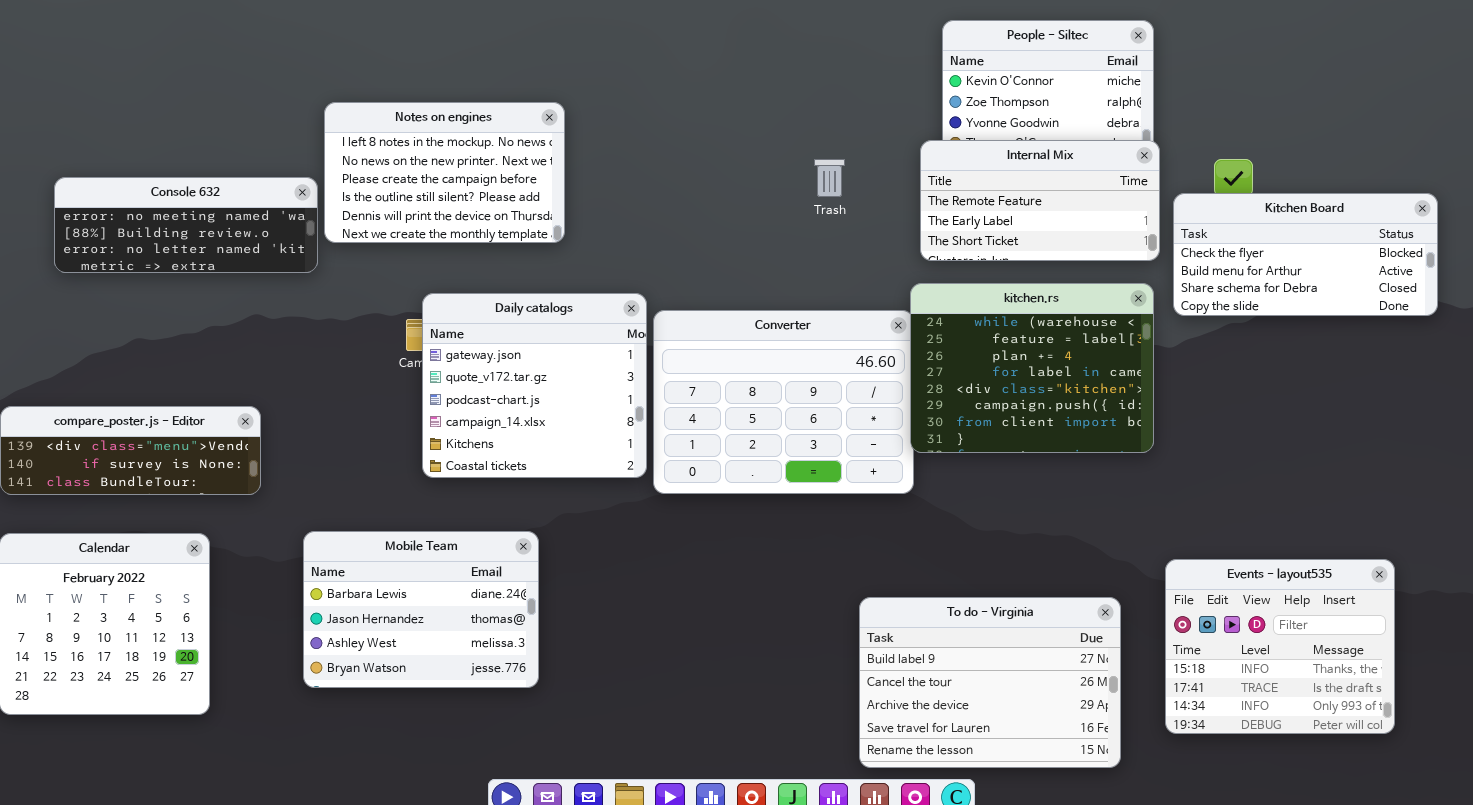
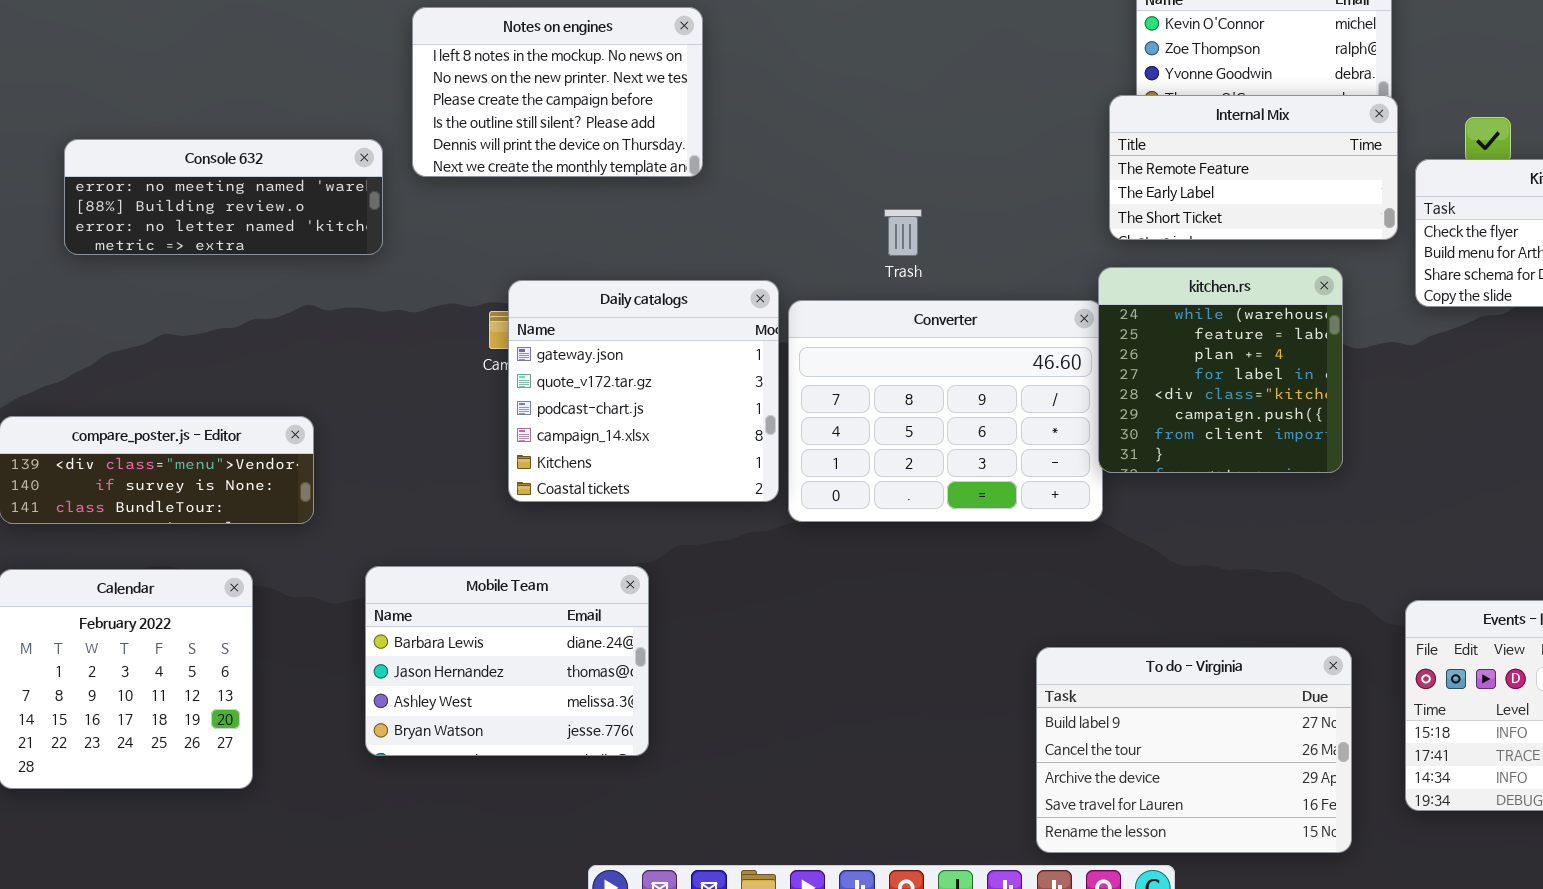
Notes on engines: [324,102,565,243] -> [412,7,703,177], moved
Trash: [814,159,845,197] -> [884,209,922,256], moved
kitchen.rs: [910,283,1154,453] -> [1098,267,1343,473], resized

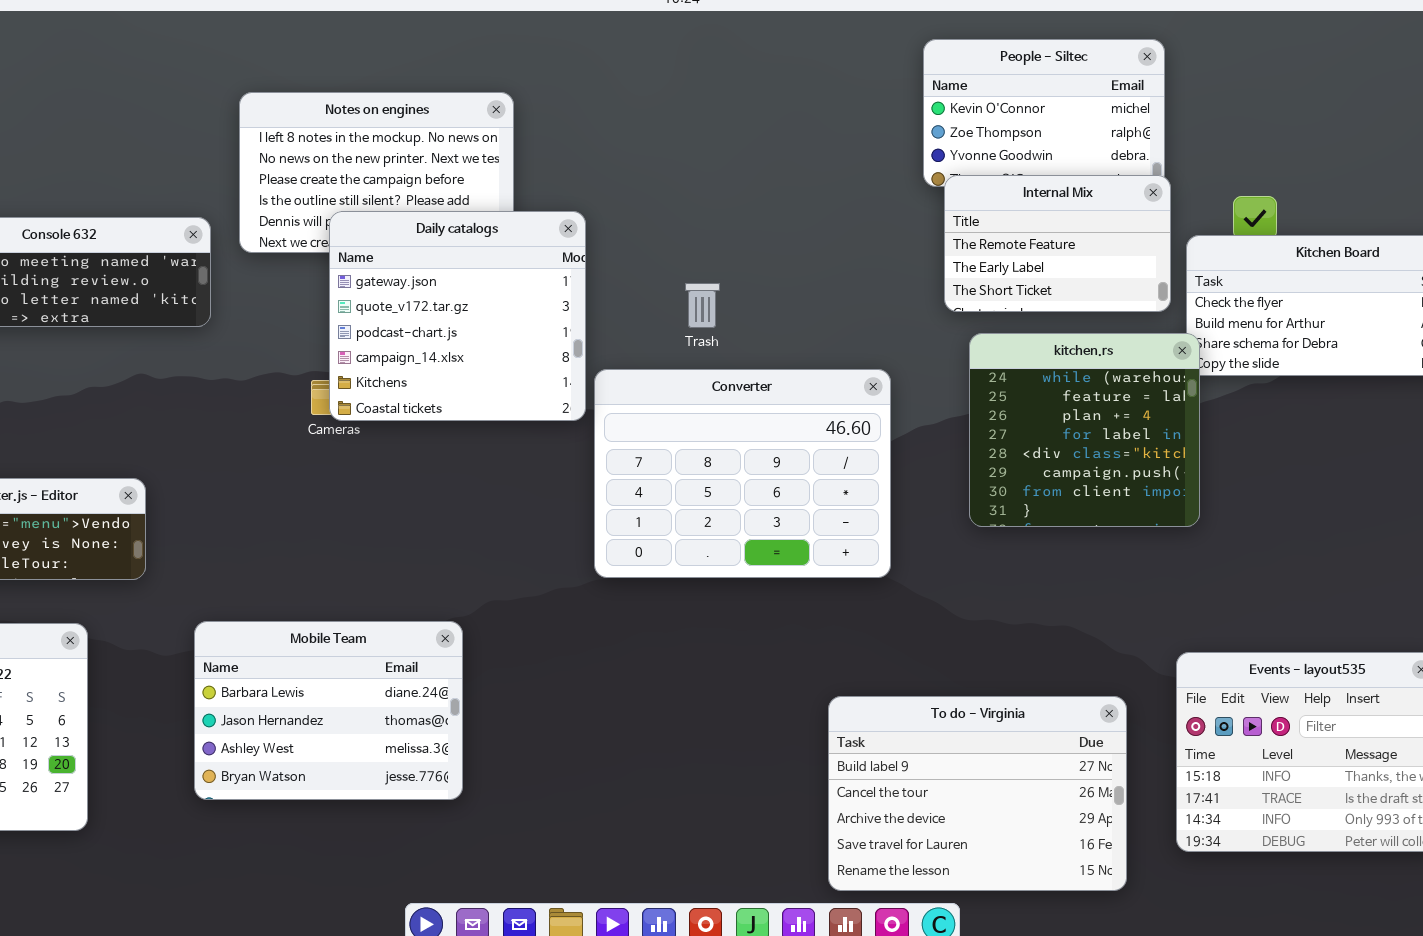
Internal Mix: [1109,95,1398,240] -> [944,175,1171,312], resized
kitchen.rs: [1098,267,1343,473] -> [969,333,1200,527], moved
Daily catalogs: [508,280,779,502] -> [329,211,586,421], moved

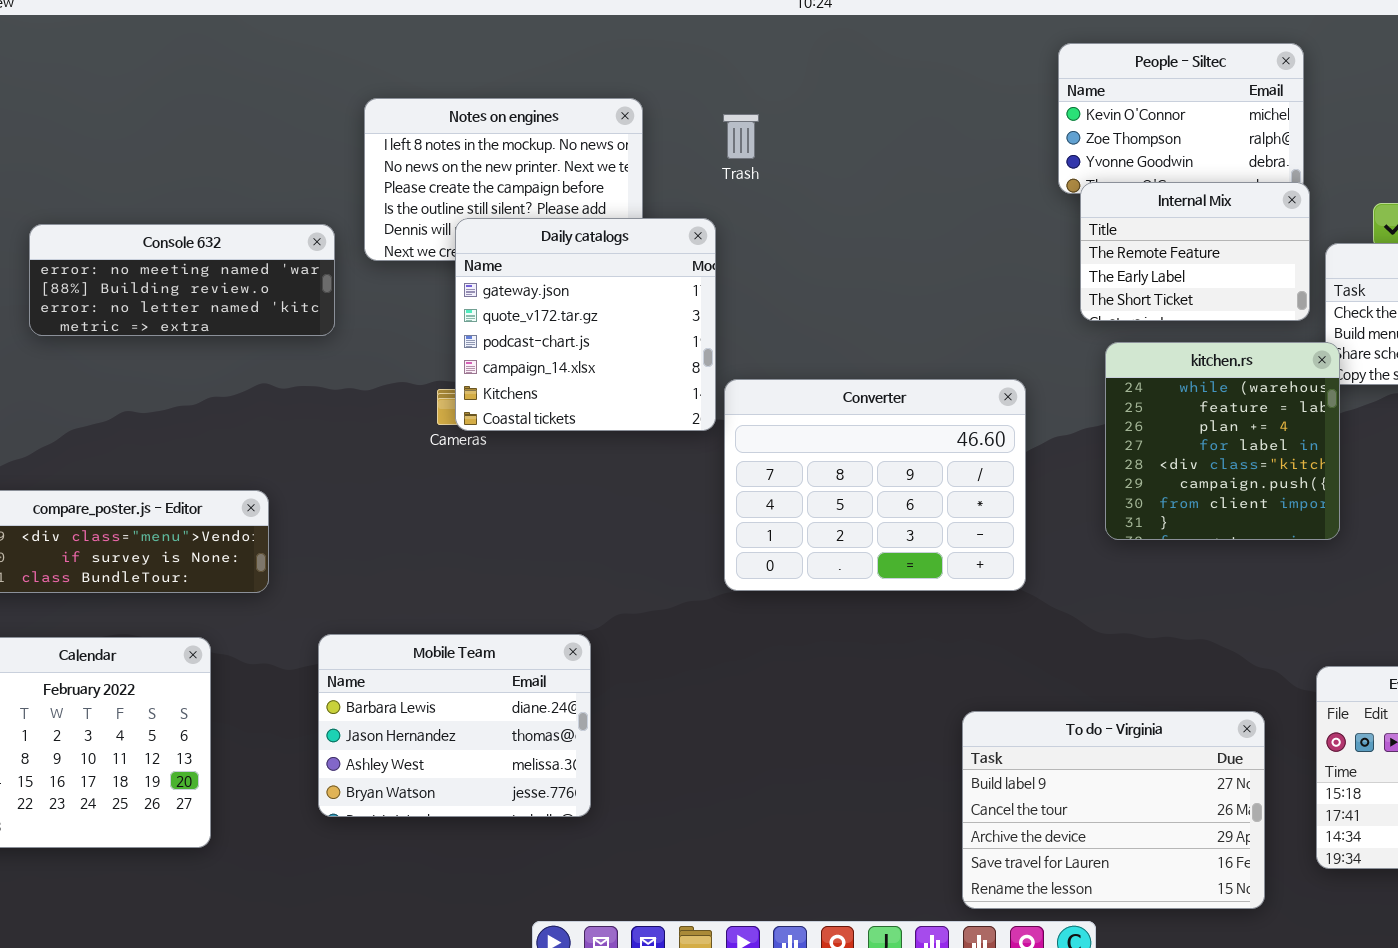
Trash: [685,283,720,328] -> [723,114,759,159], moved

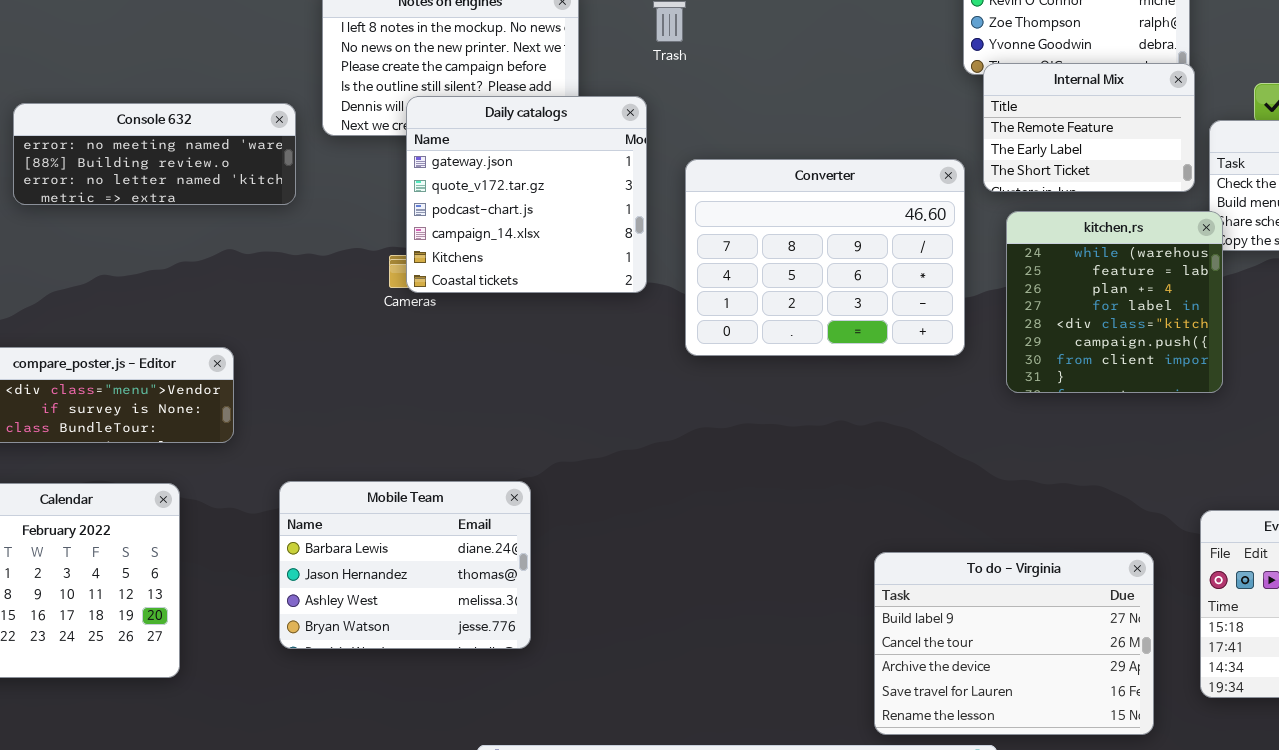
Converter: [724,379,1026,591] -> [685,159,965,356], moved

